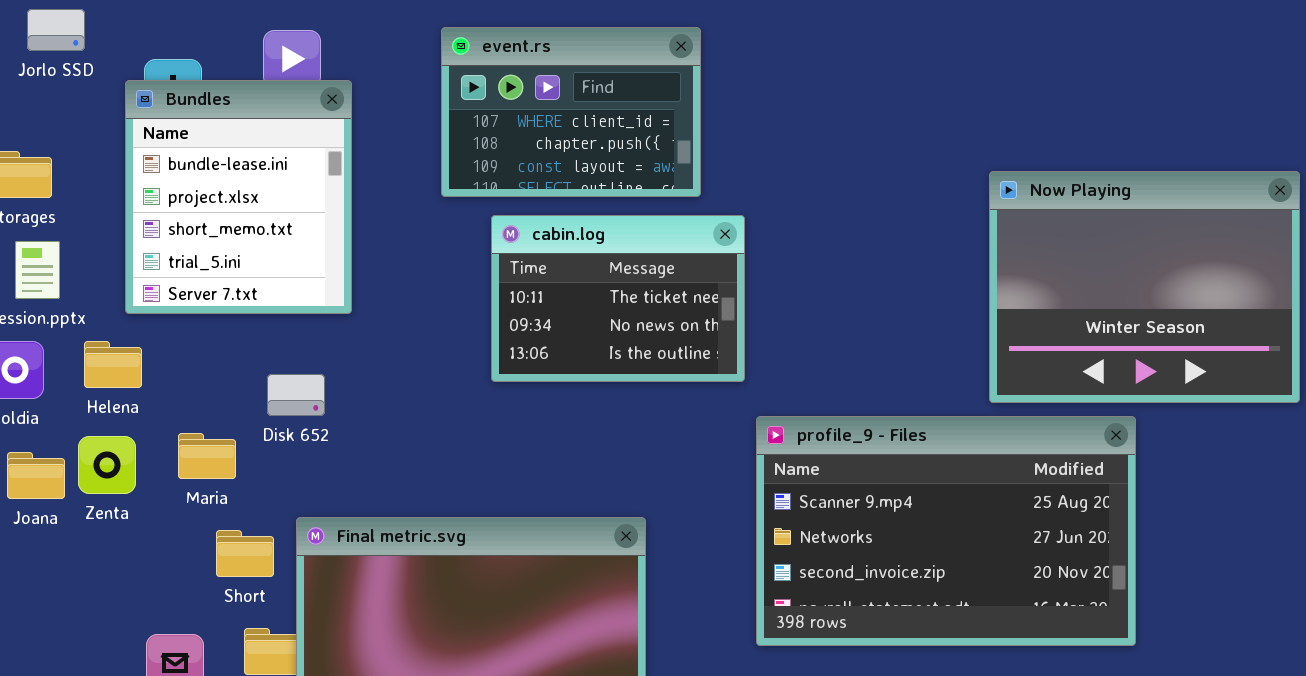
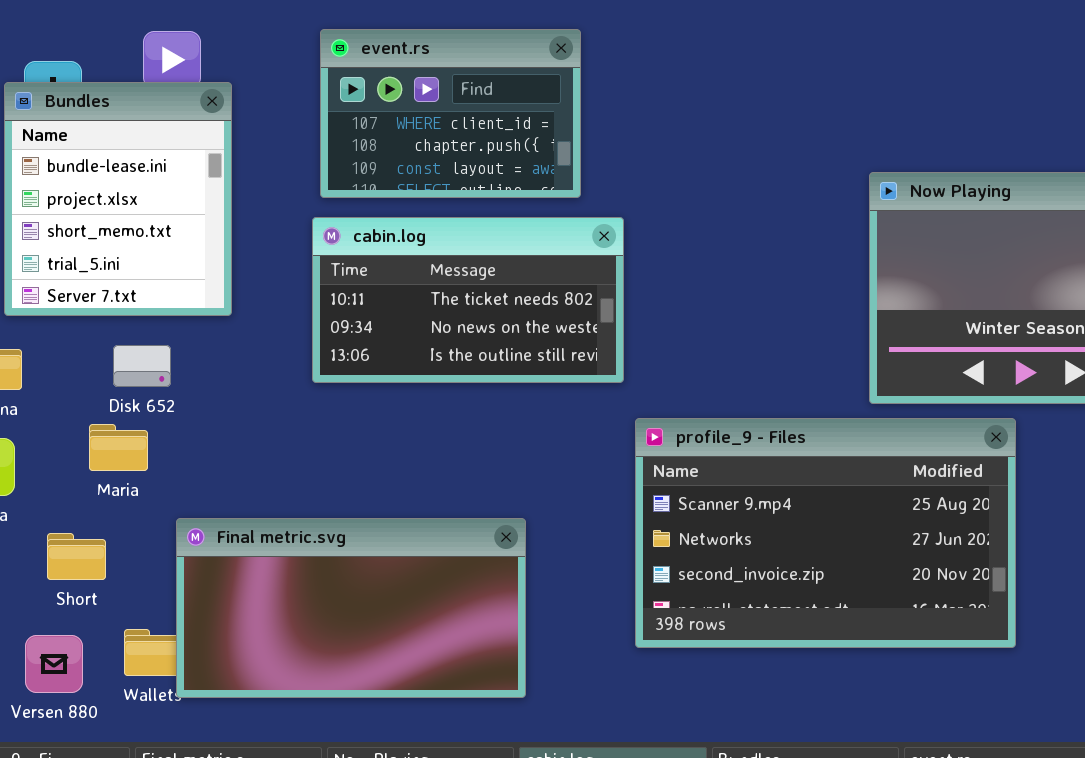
cabin.log: [491,215,745,382] -> [312,217,624,383], resized
Disk 652: [267,374,325,416] -> [113,345,171,387], moved
Maria: [178,433,236,479] -> [89,424,148,471], moved
Short: [216,530,274,577] -> [47,533,106,580], moved

